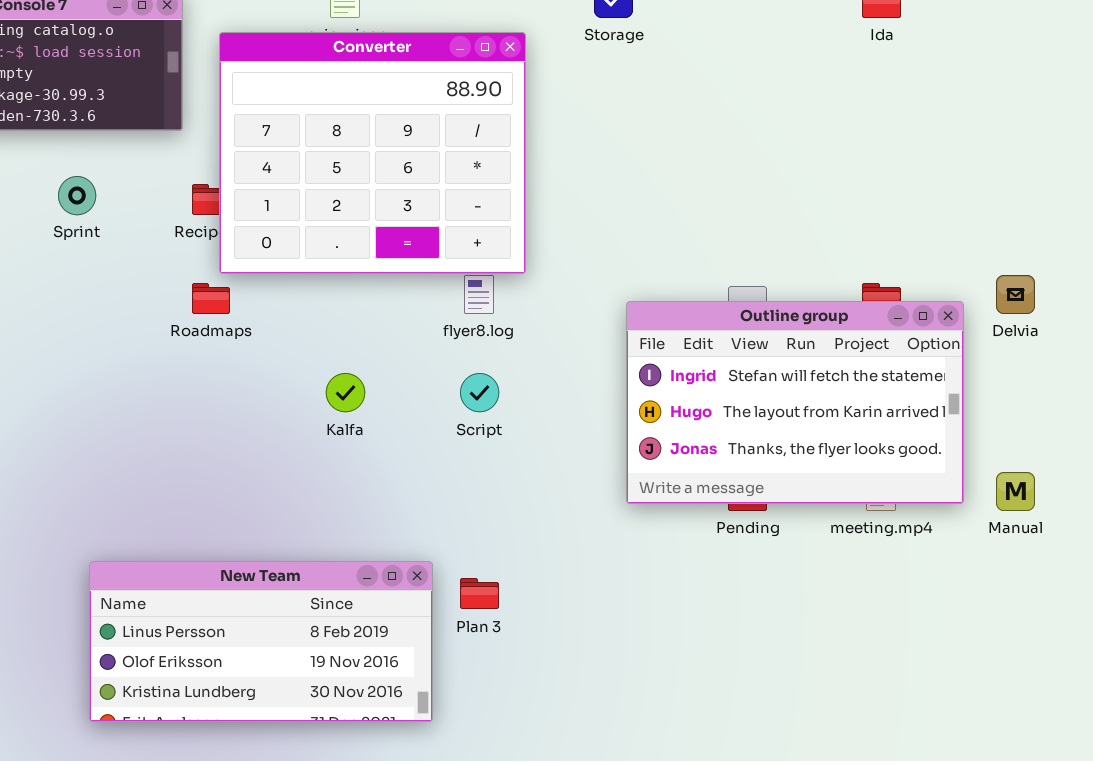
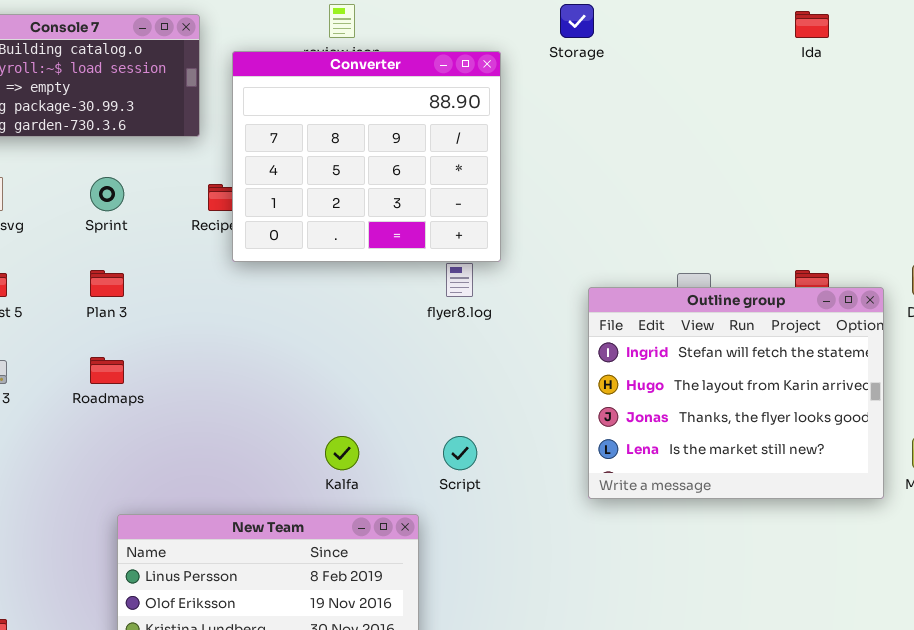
Roadmaps: [192,283,230,314] -> [90,357,124,384], moved
Outline group: [626,301,964,504] -> [588,287,884,499], resized
Kalfa: [326,373,365,412] -> [325,436,359,470], moved
Script: [460,373,499,412] -> [443,436,477,470], moved
Plan 3: [460,578,499,609] -> [90,270,124,297], moved

